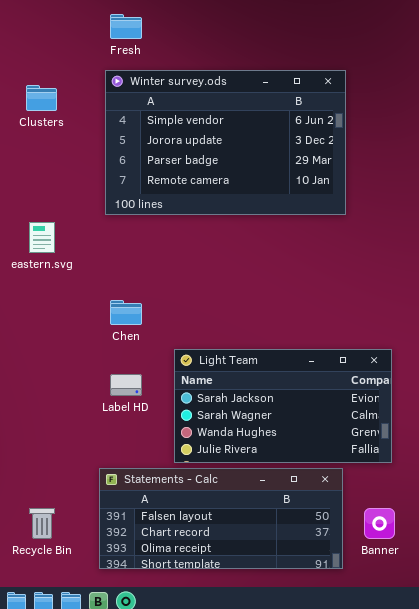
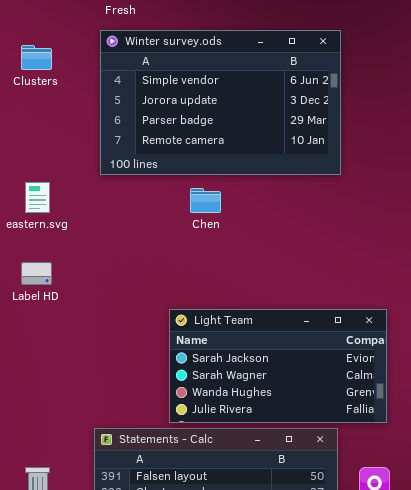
Chen: [110,300,142,325] -> [190,188,221,213], moved
Label HD: [110,374,142,396] -> [21,262,52,285], moved

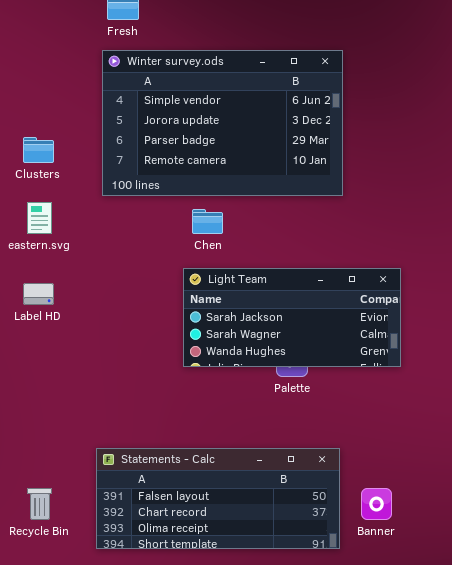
Clusters: [21,45,52,70] -> [23,137,54,163], moved
Light Team: [169,309,387,423] -> [183,268,401,367], moved, resized

